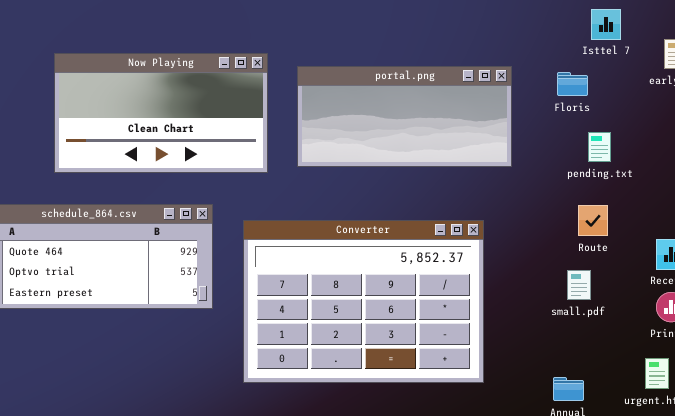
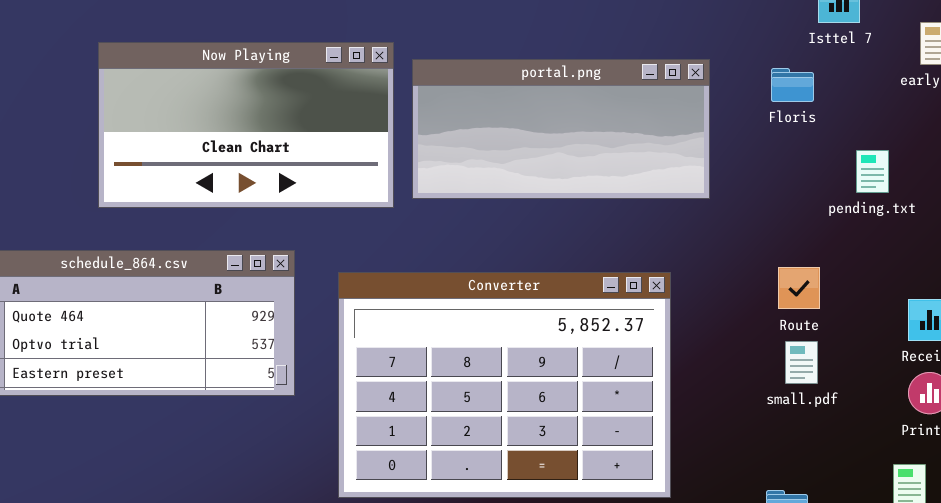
Now Playing: [54,53,268,173] -> [98,42,394,208], moved
pending.txt: [588,132,611,162] -> [856,150,889,193], moved
Route: [578,205,608,236] -> [778,267,820,309], moved

